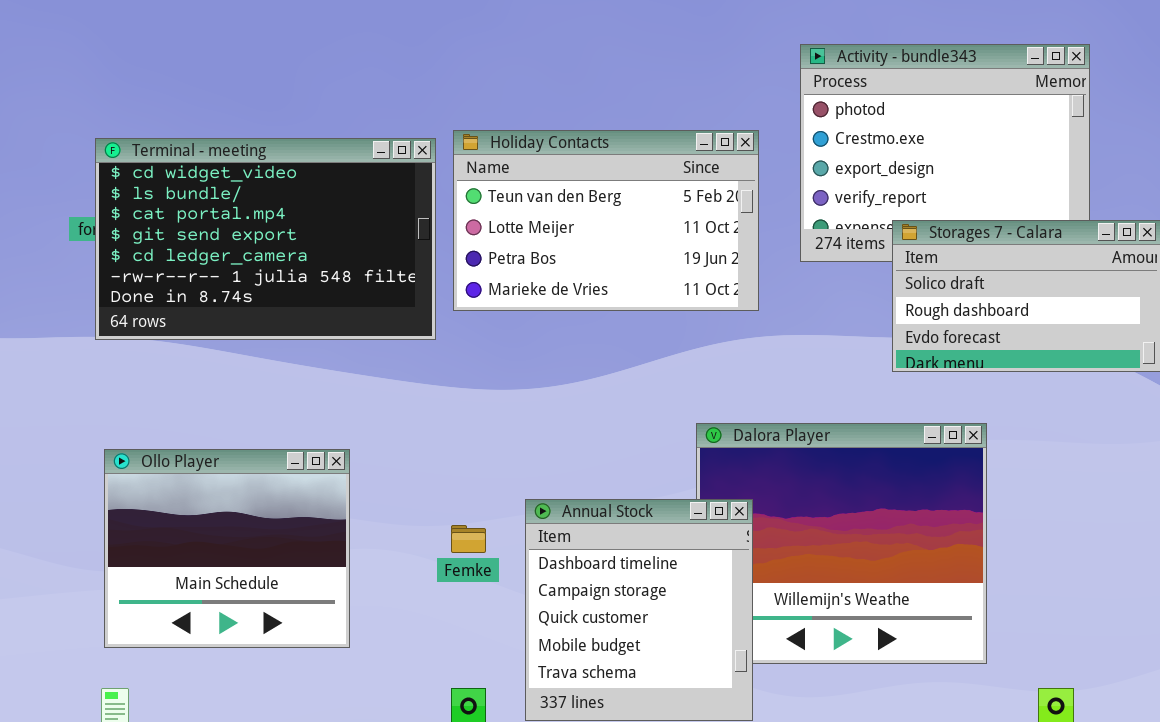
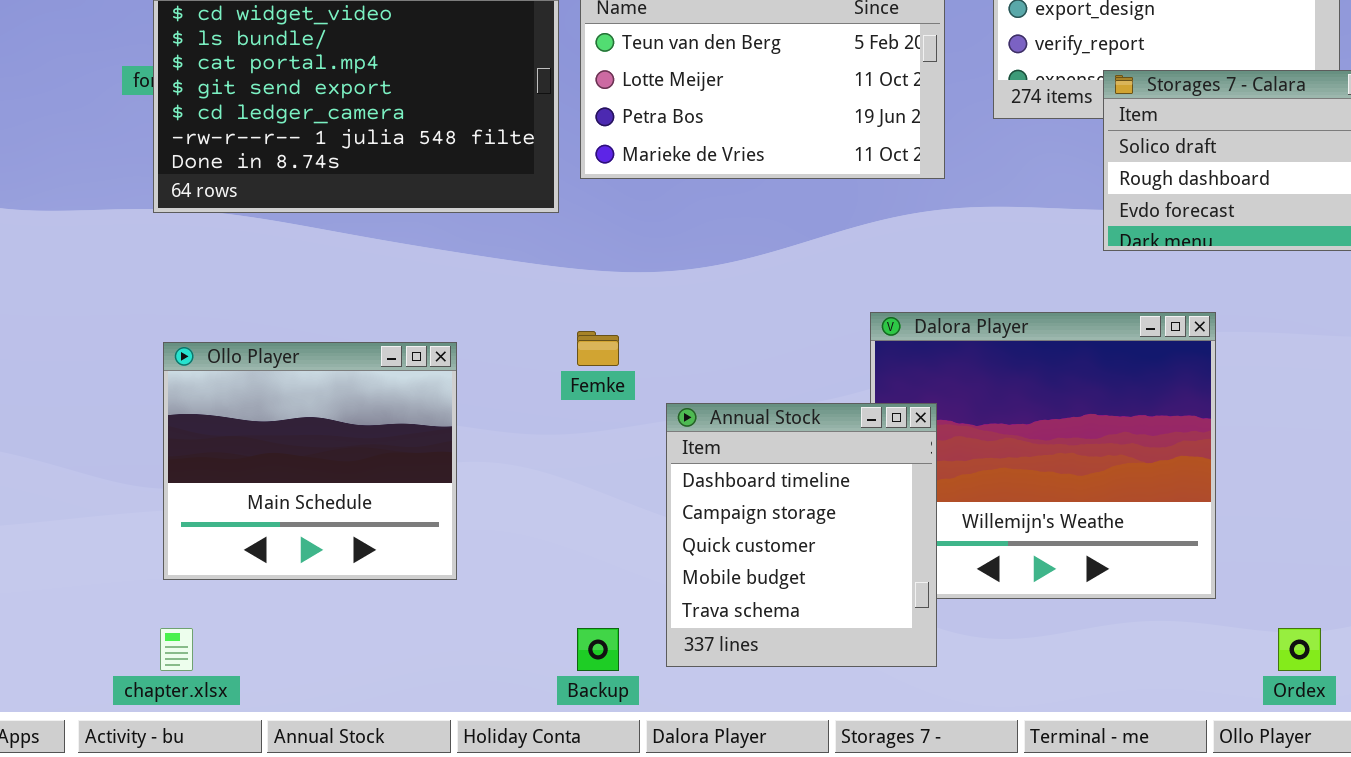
Femke: [451,525,486,553] -> [577,331,619,366], moved

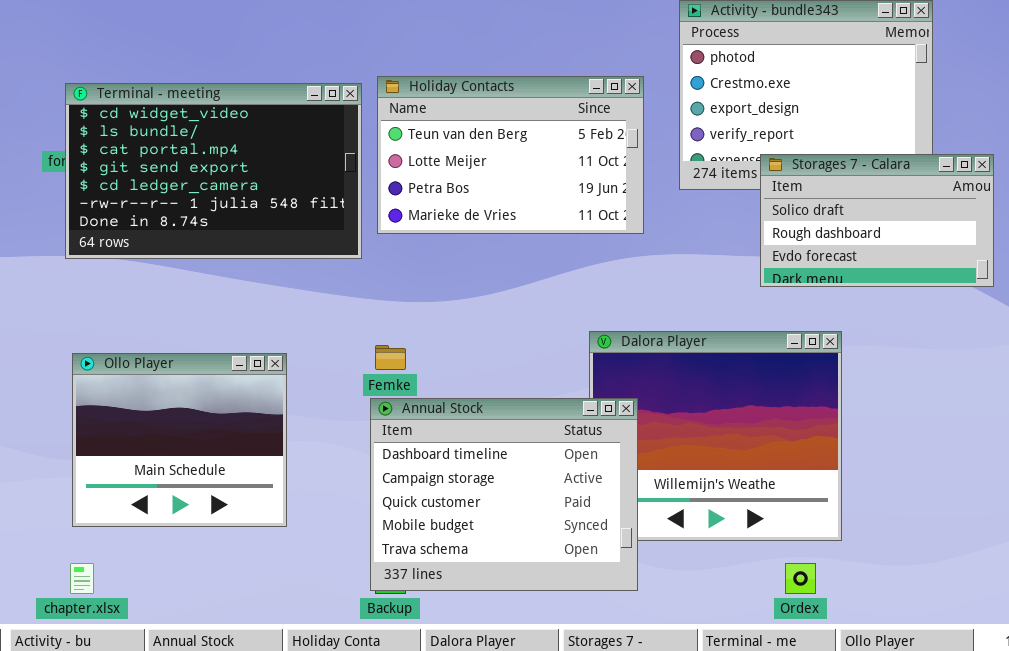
Annual Stock: [666,403,937,667] -> [370,398,638,591], resized
Ordex: [1278,628,1321,671] -> [785,563,816,594], moved

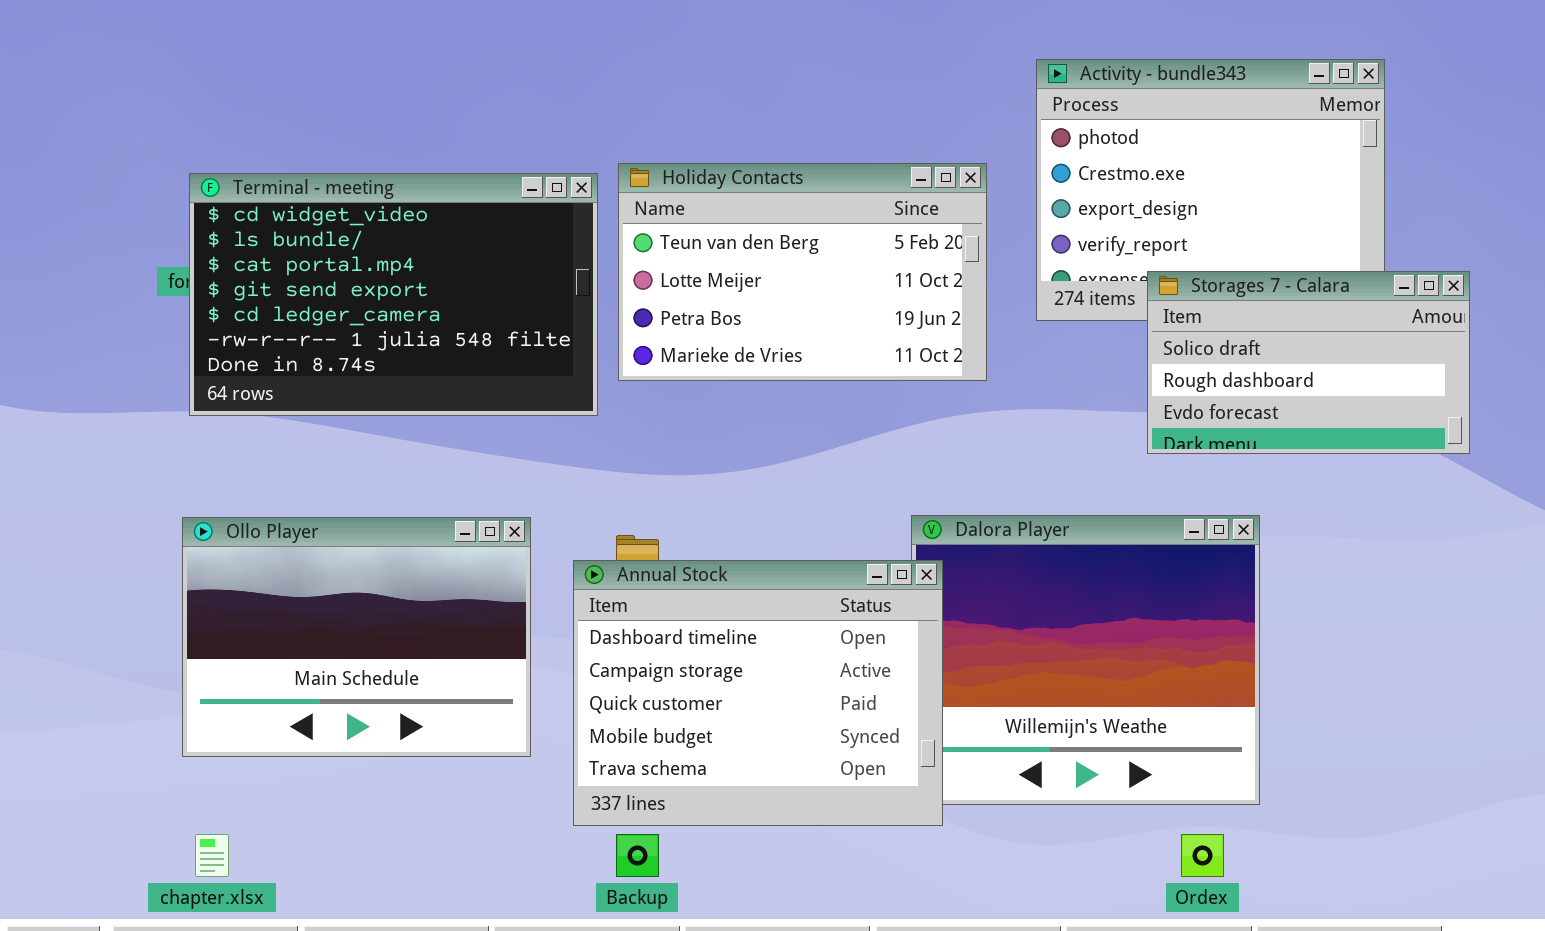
Ollo Player: [72,353,287,527] -> [182,517,531,757], moved, resized
Annual Stock: [370,398,638,591] -> [573,560,943,826], moved

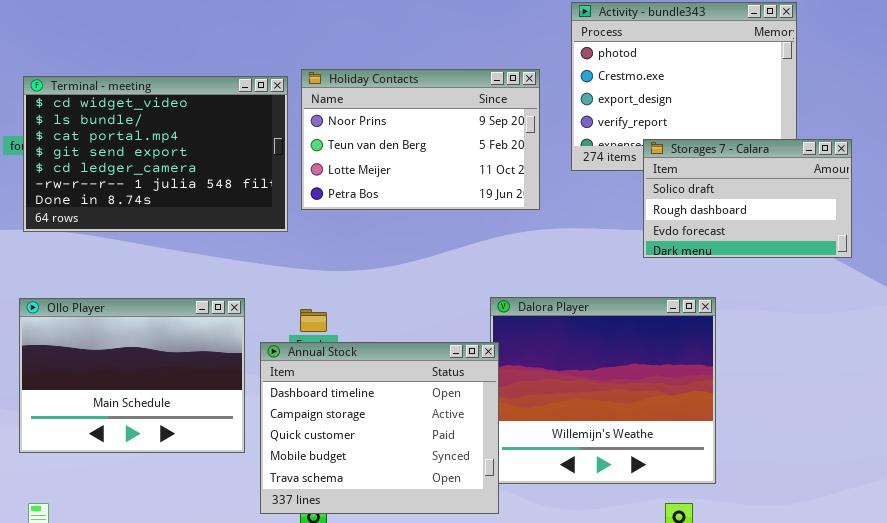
Holiday Contacts: [618,163,987,381] -> [301,69,540,210], scrolled up 1 row
Annual Stock: [573,560,943,826] -> [260,342,499,514], moved

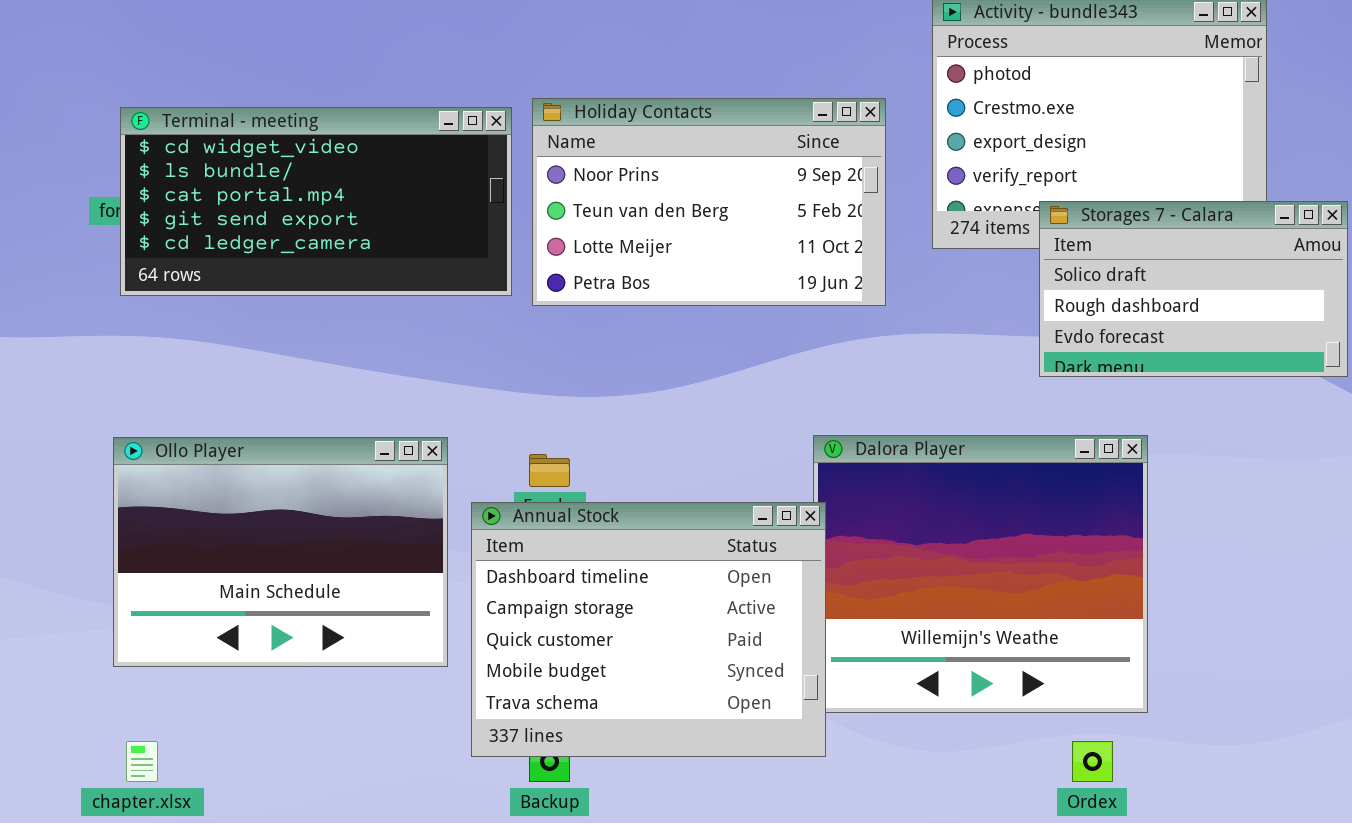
Terminal - meeting: [23,76,288,232] -> [120,107,512,296], resized

